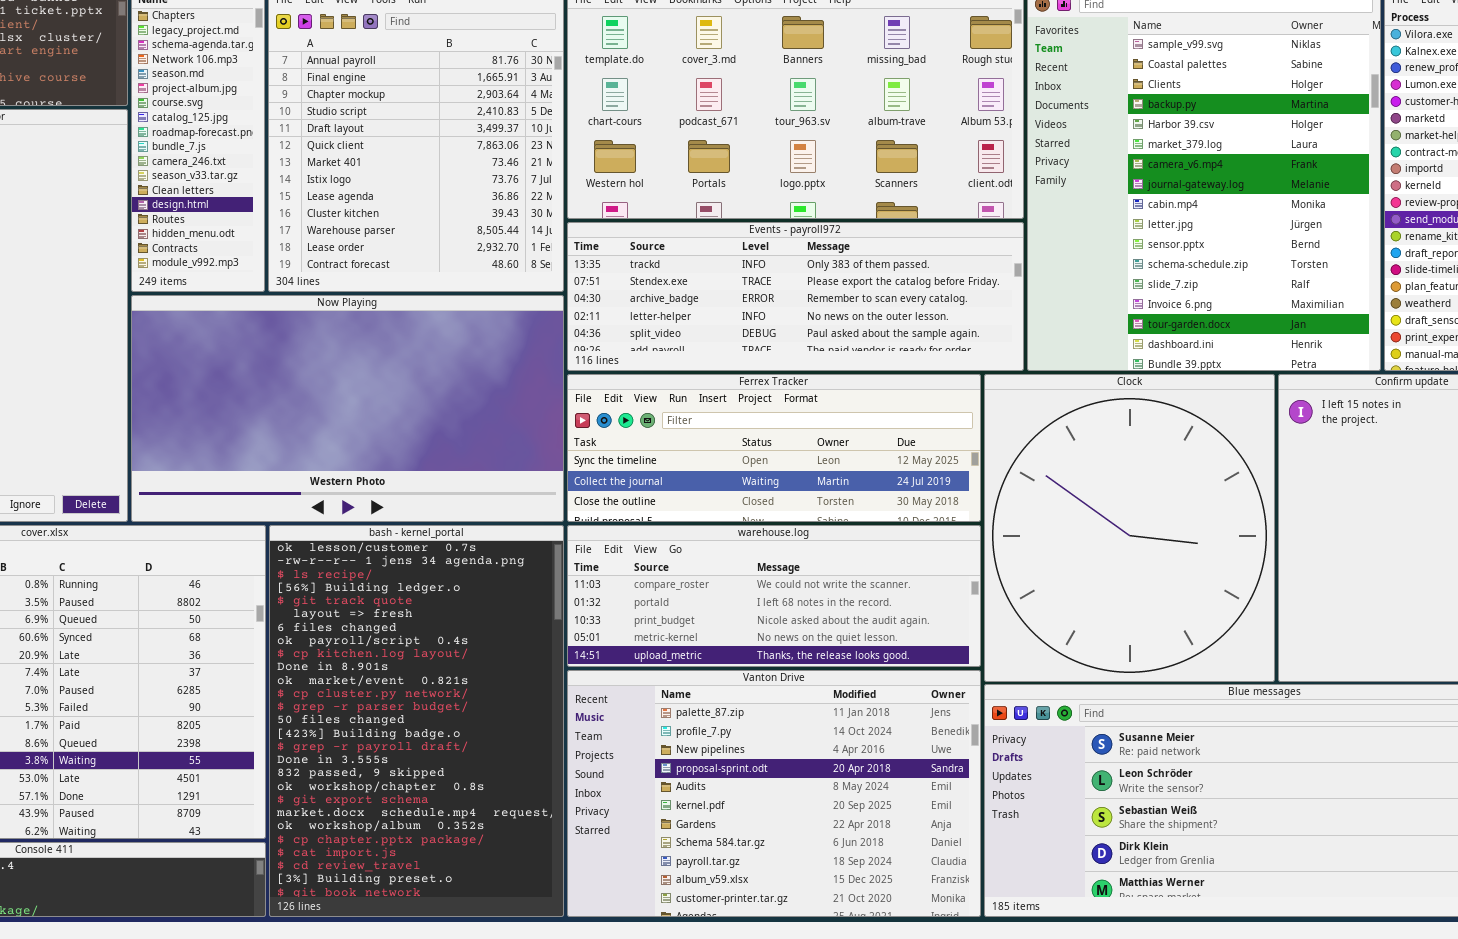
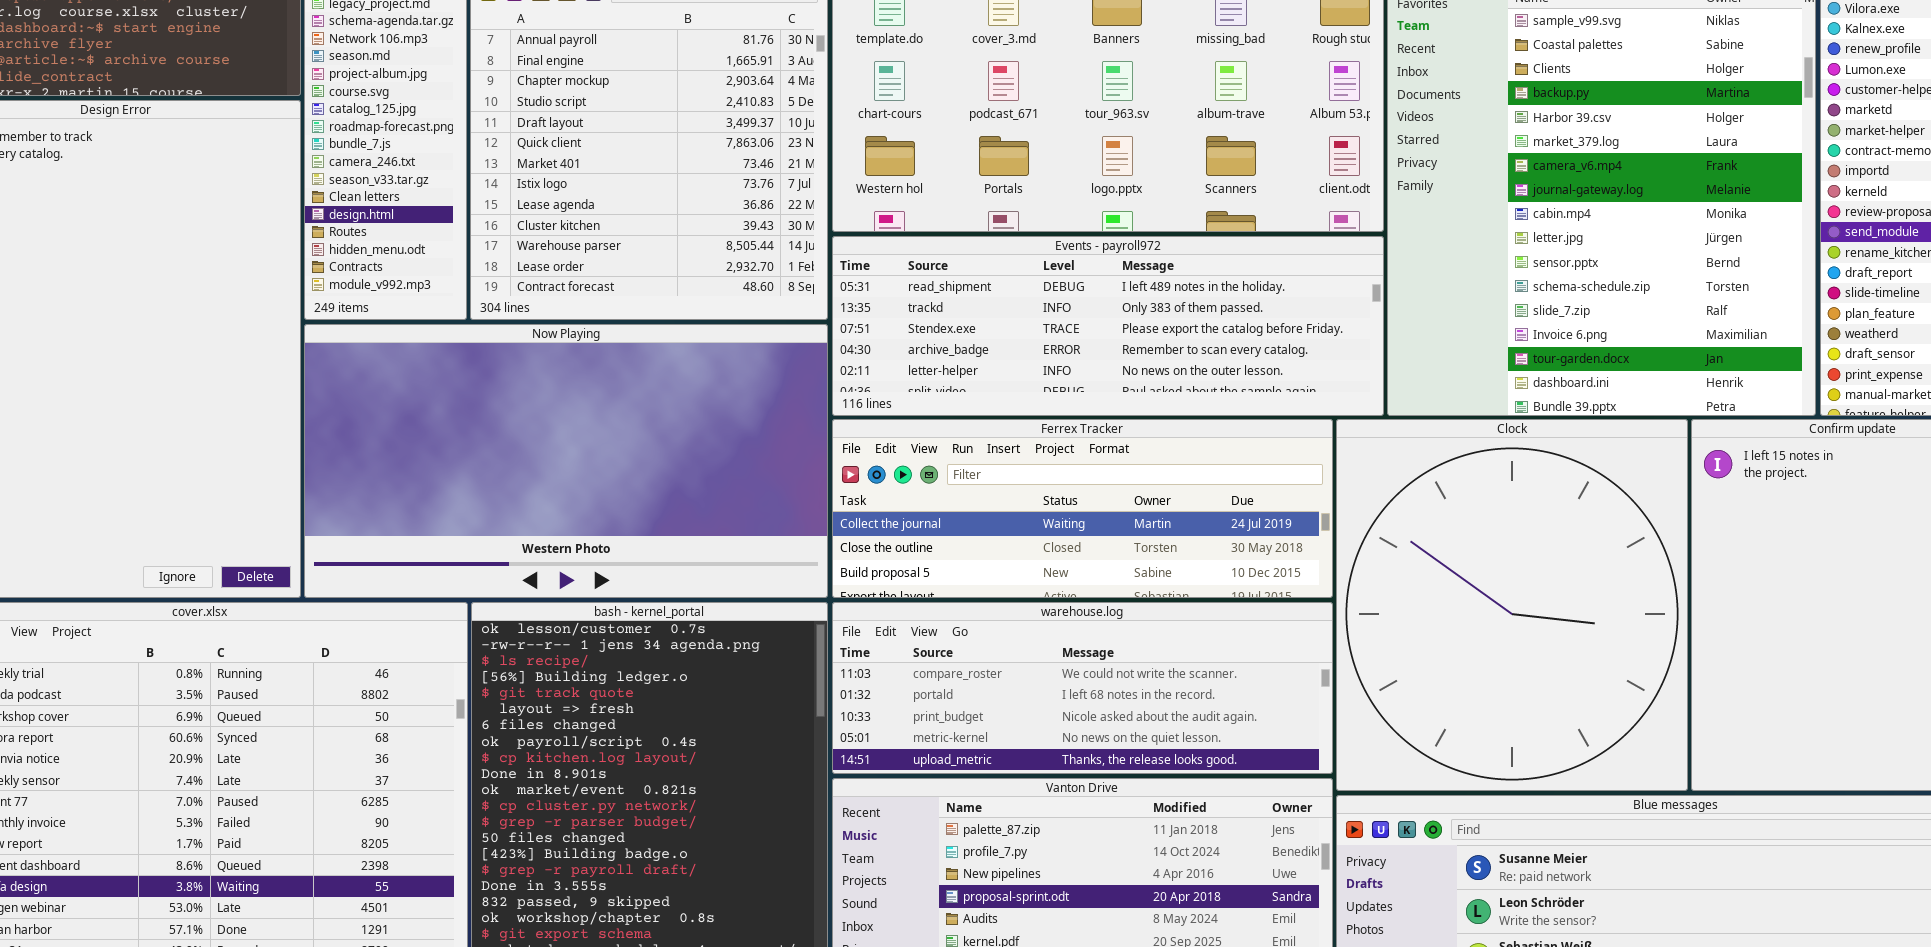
Events - payroll972: [567,222,1024,371] -> [832,236,1384,416], scrolled up 1 row
Ferrex Tracker: [567,374,981,522] -> [832,419,1333,598], scrolled down 1 row

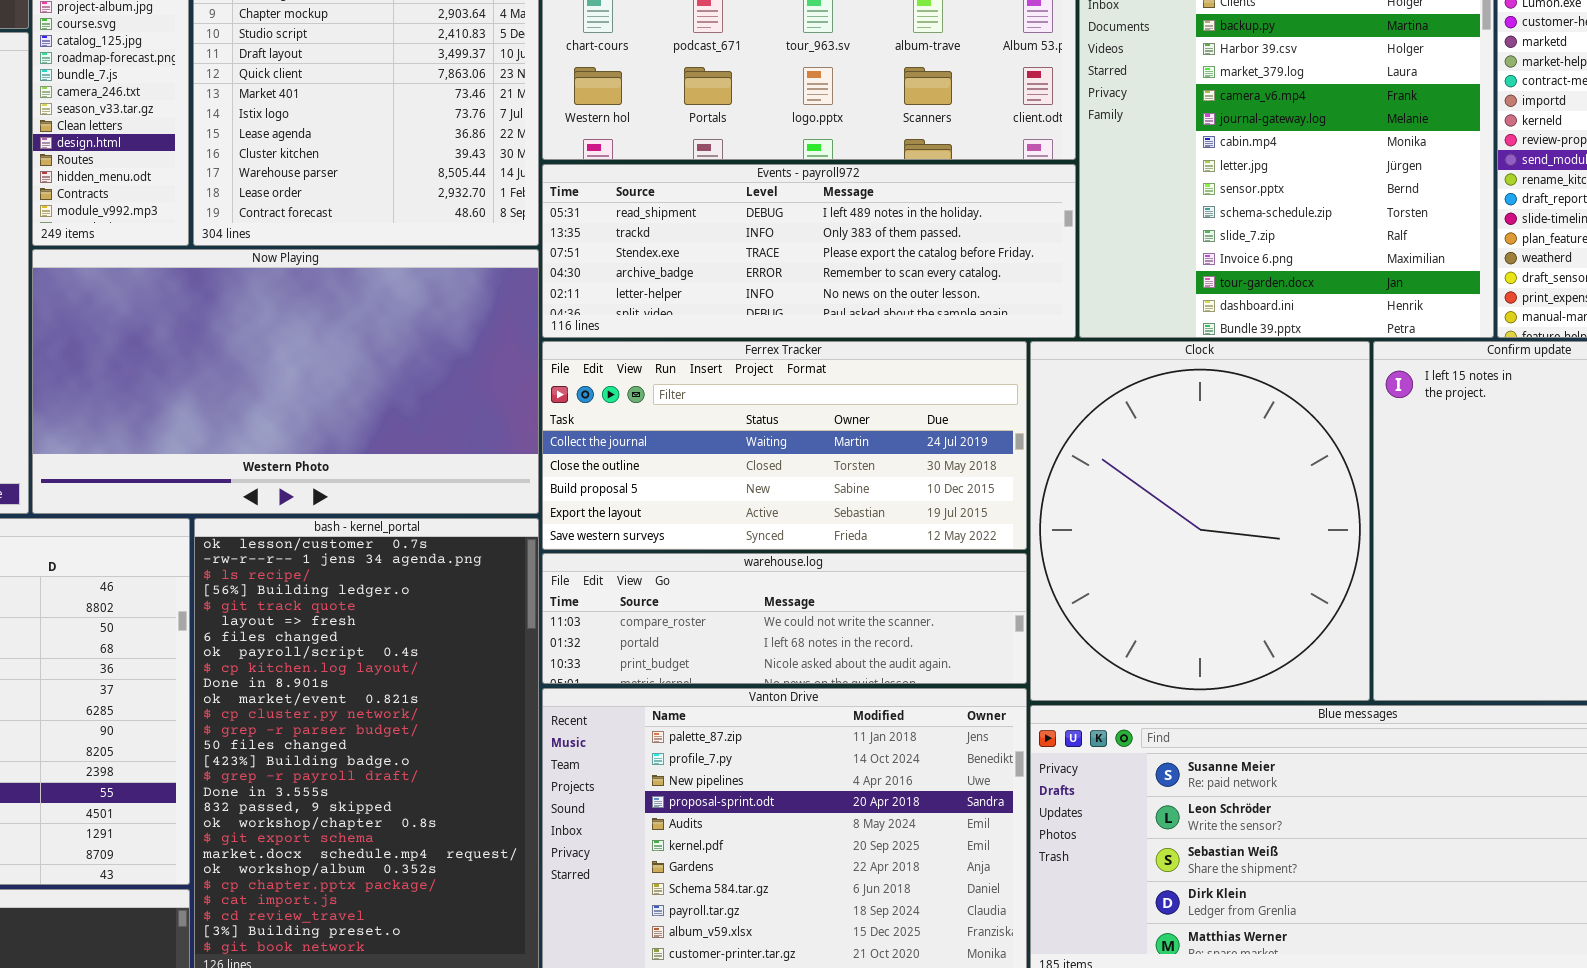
Ferrex Tracker: [832,419,1333,598] -> [542,341,1027,550], resized
warehouse.log: [832,602,1333,774] -> [542,553,1027,684], resized

